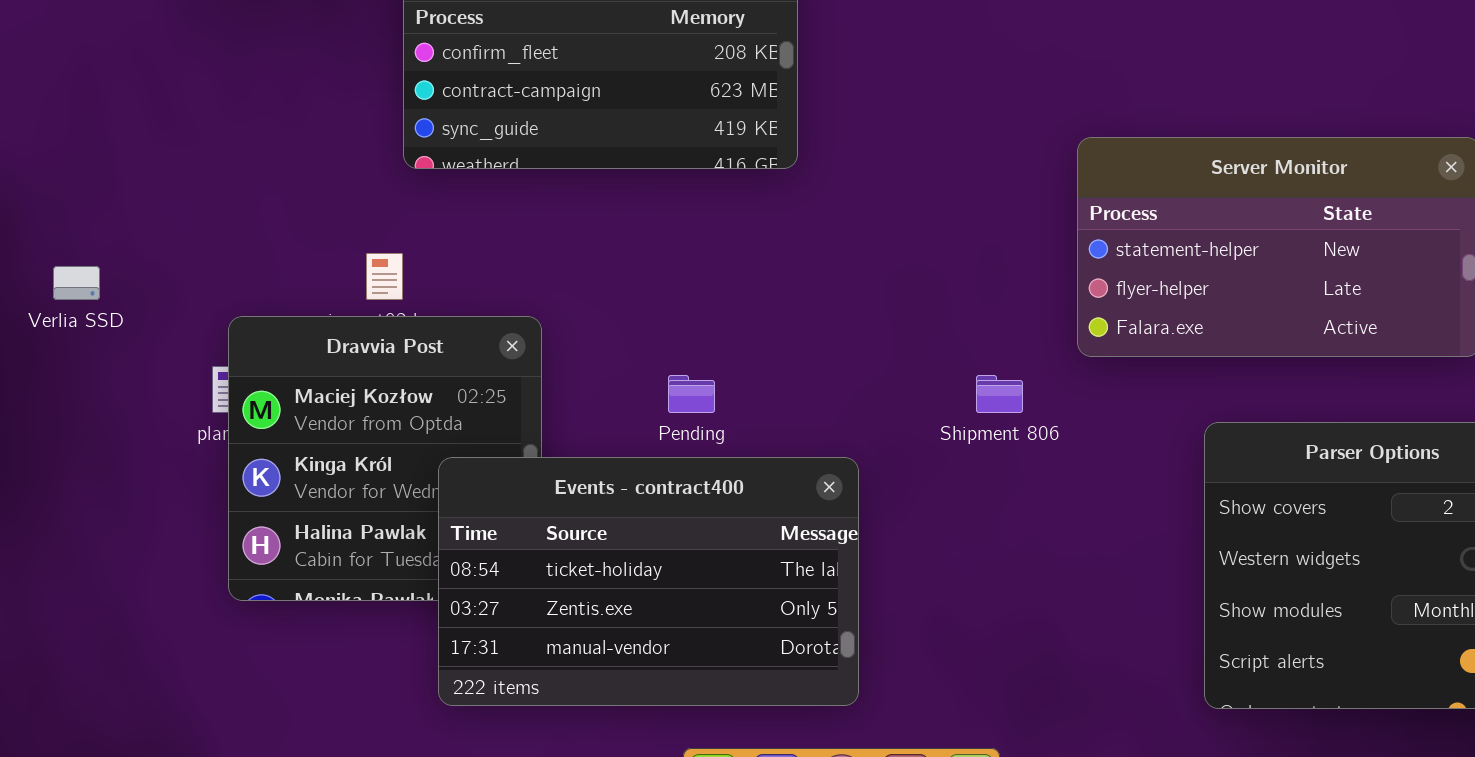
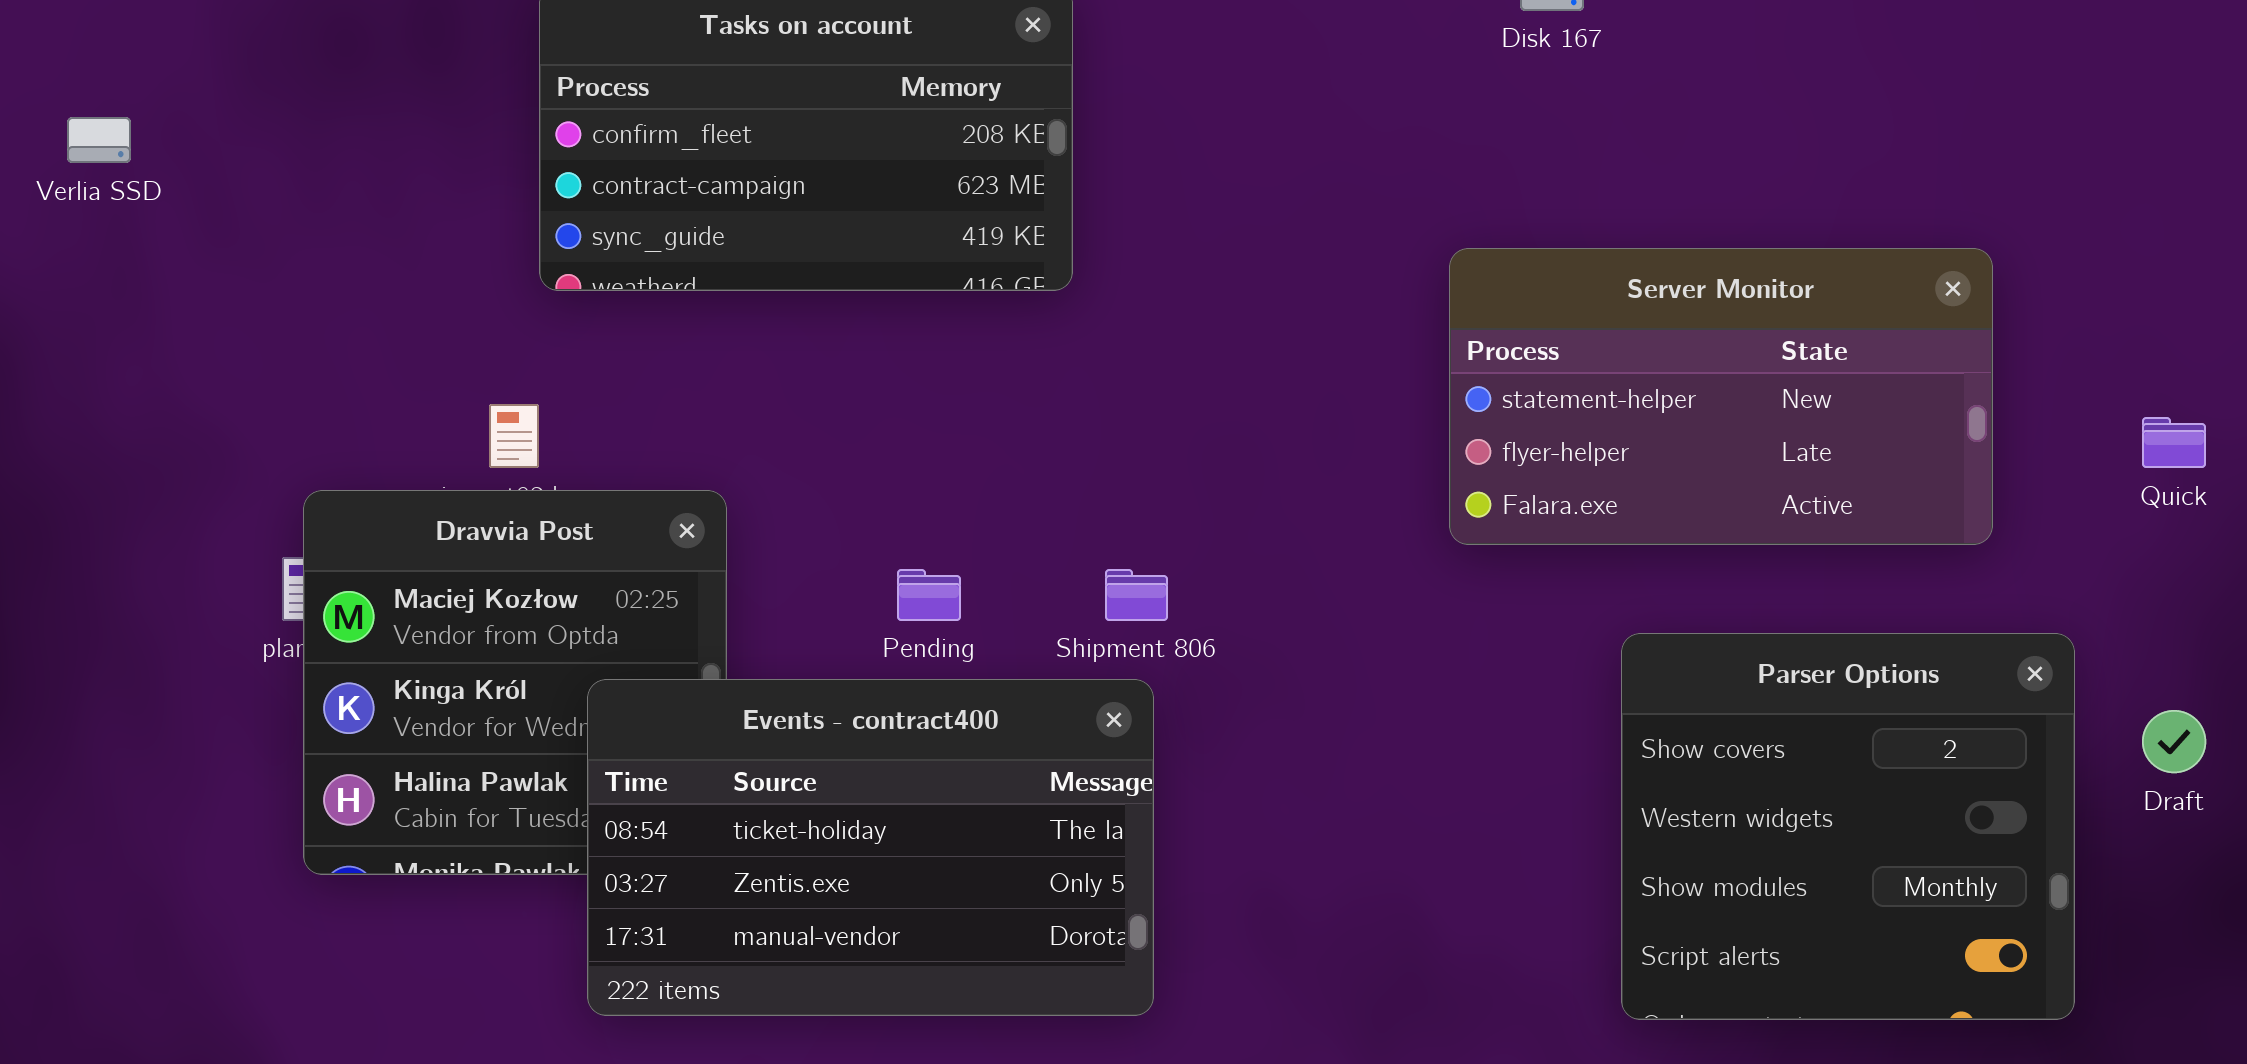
Verlia SSD: [53,266,100,300] -> [67,117,131,163], moved
Shipment 806: [976,375,1023,413] -> [1105,569,1168,621], moved

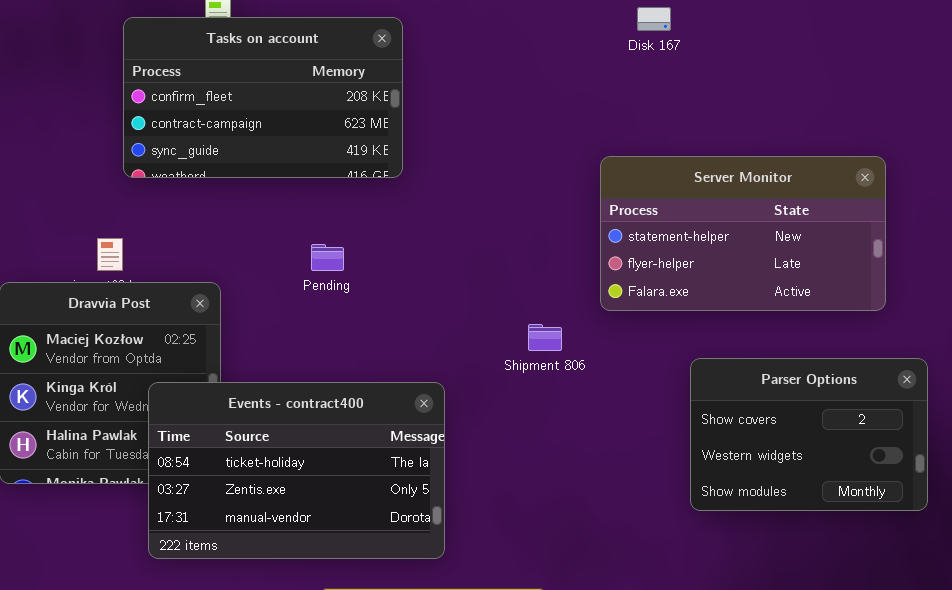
Pending: [897,569,961,621] -> [311,244,344,271], moved
Shipment 806: [1105,569,1168,621] -> [528,324,562,351], moved
Parser Options: [1621,633,2075,1020] -> [690,358,928,511], resized

